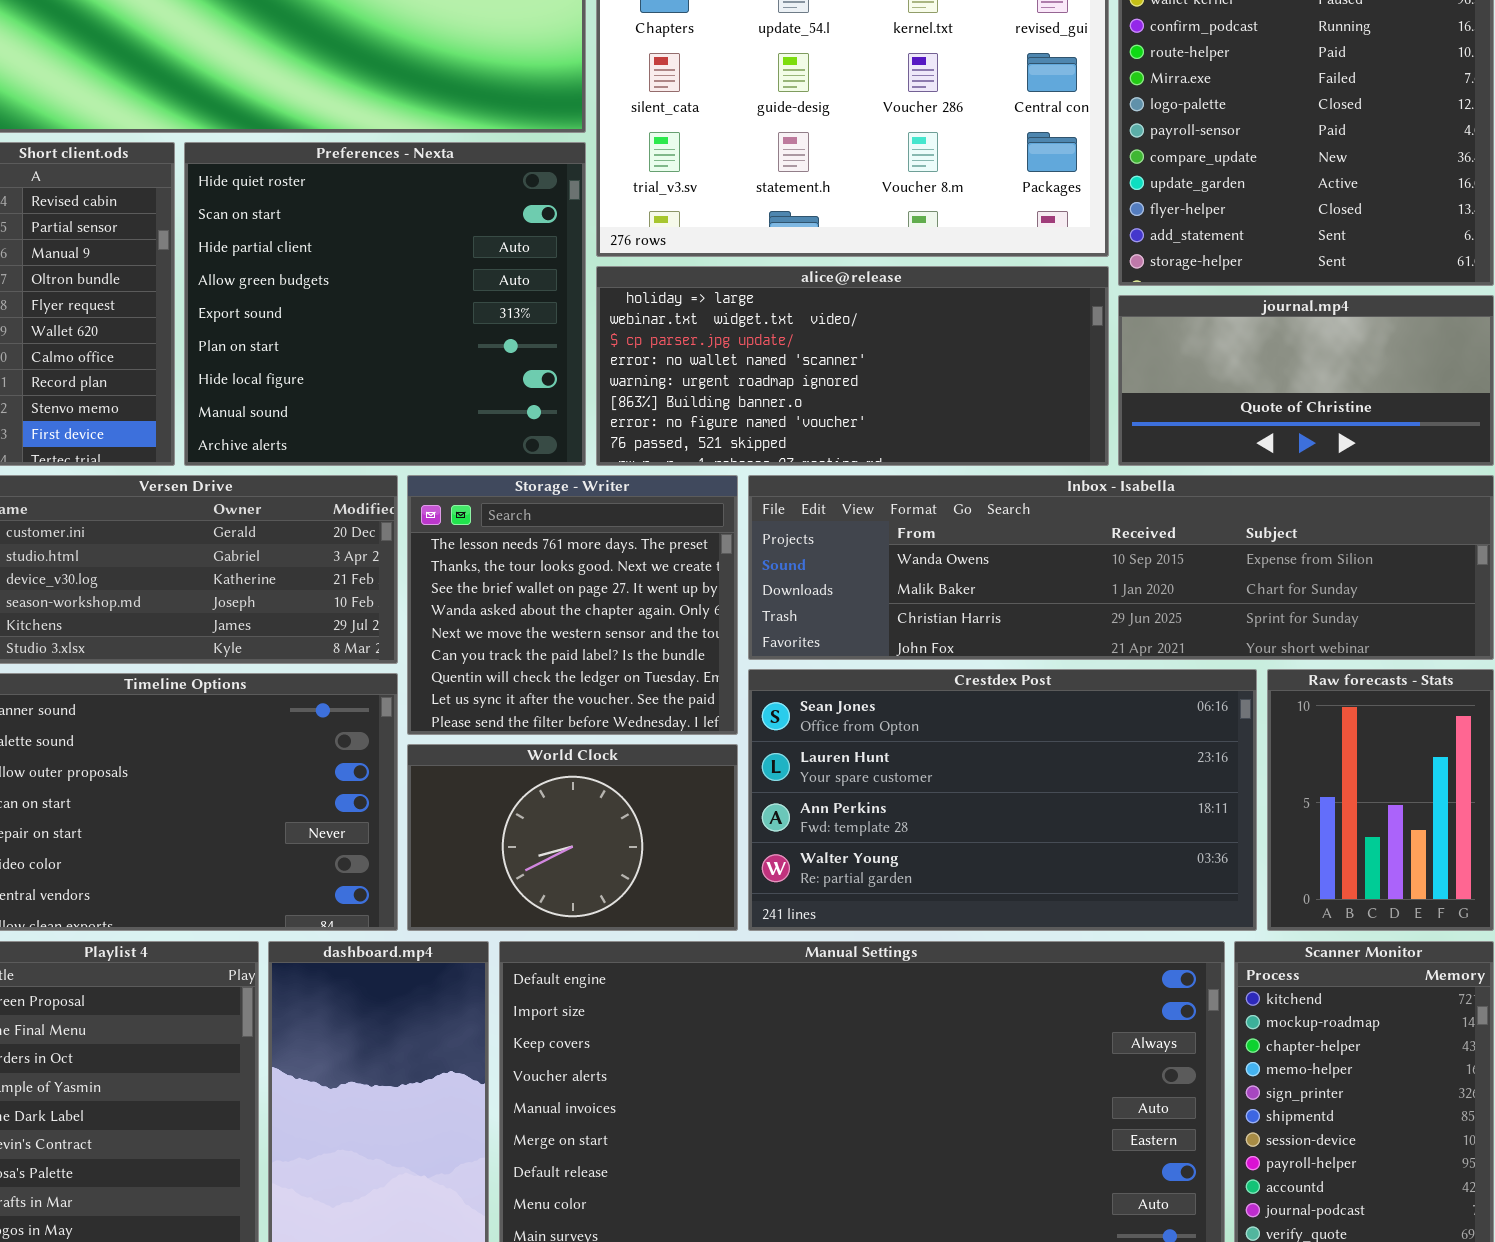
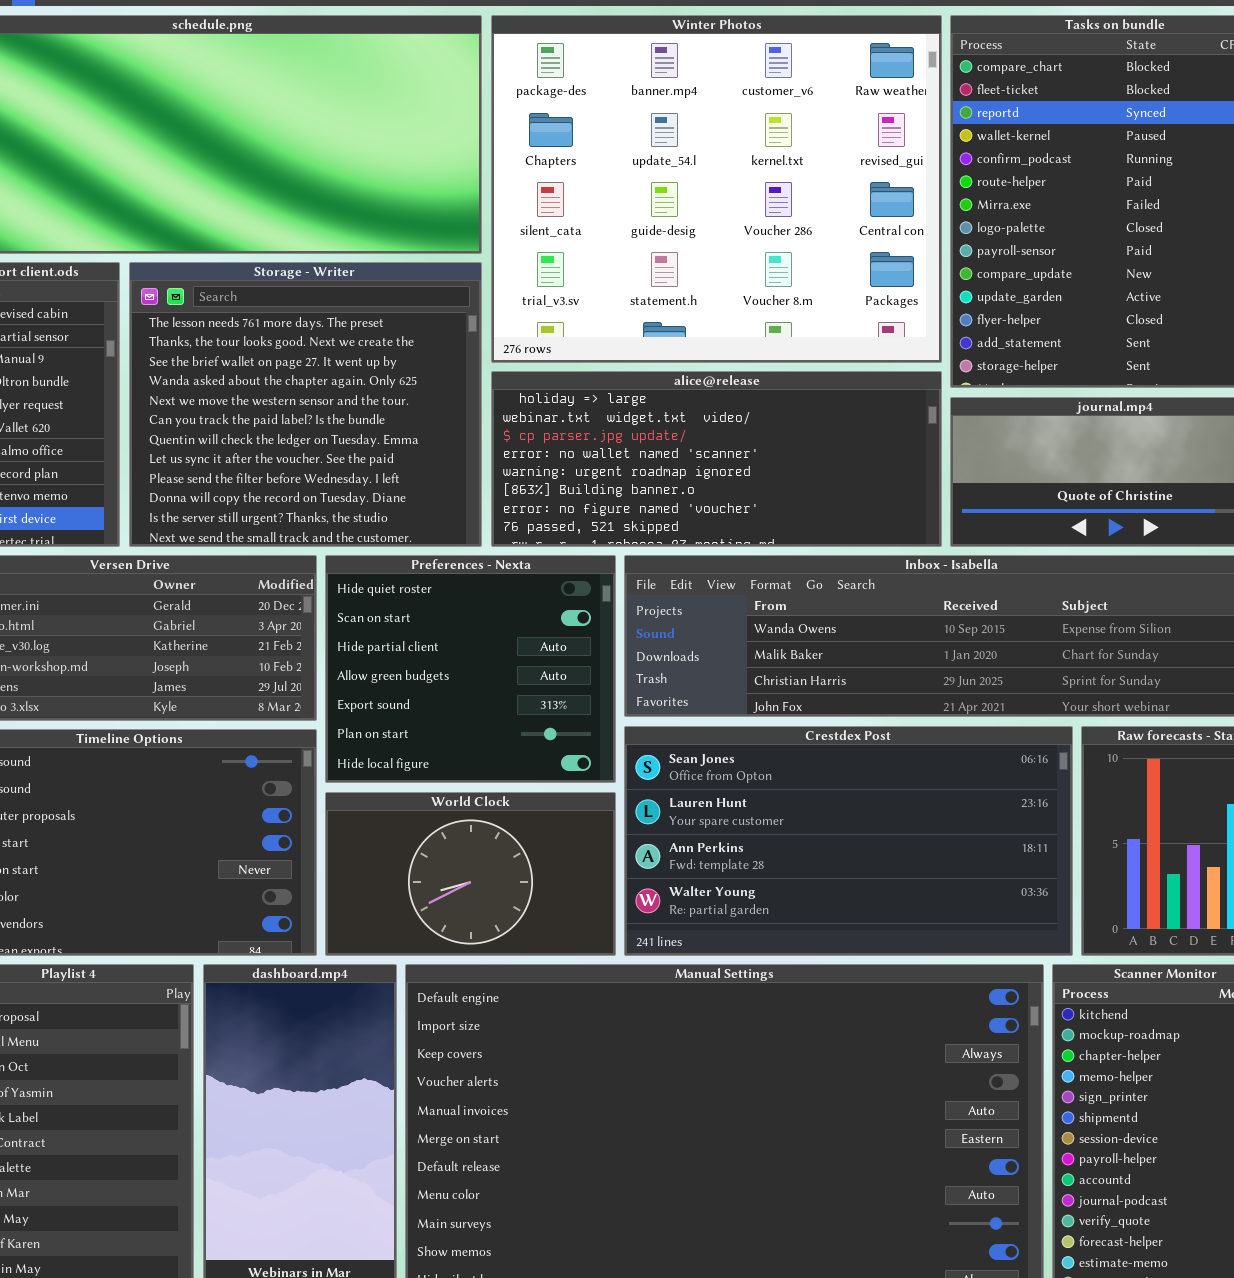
Preferences - Nexta: [184,142,586,466] -> [325,555,616,783], moved, resized
Storage - Writer: [407,475,738,735] -> [129,262,482,547], moved, resized

